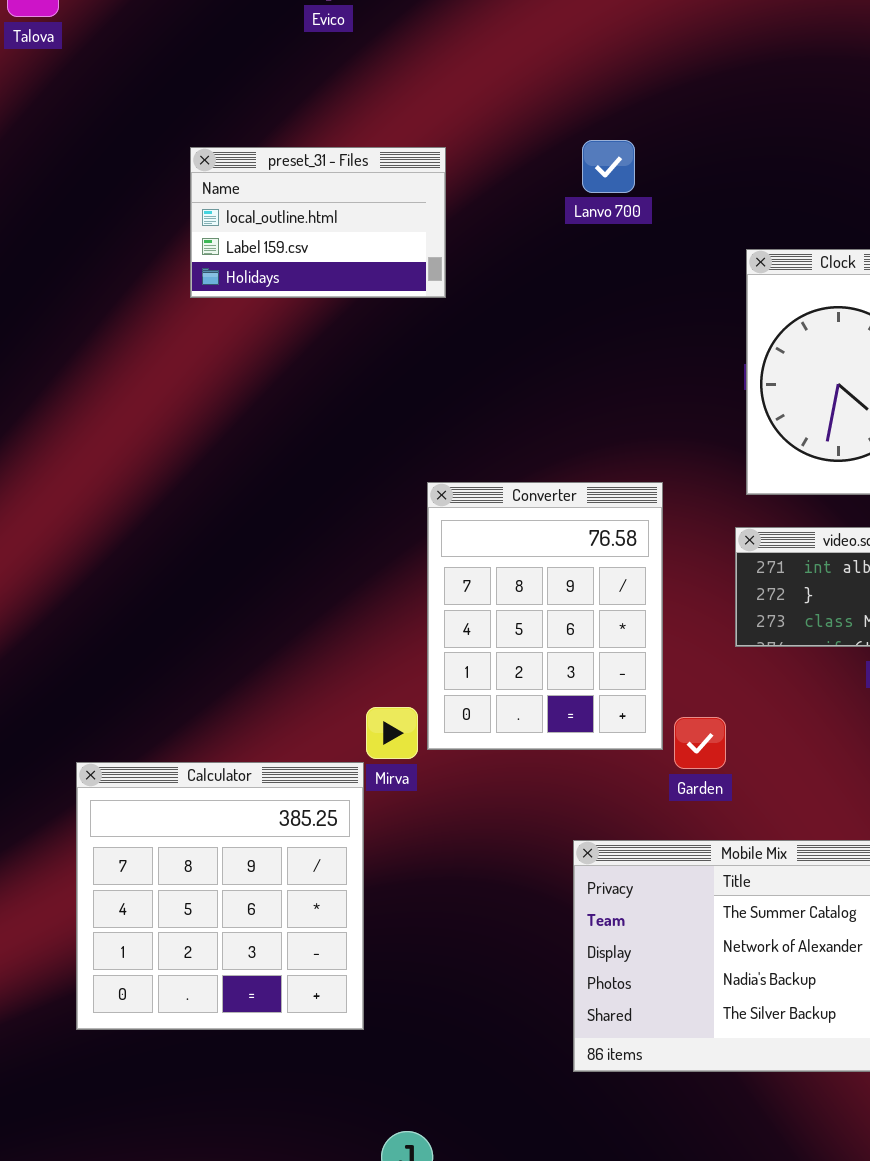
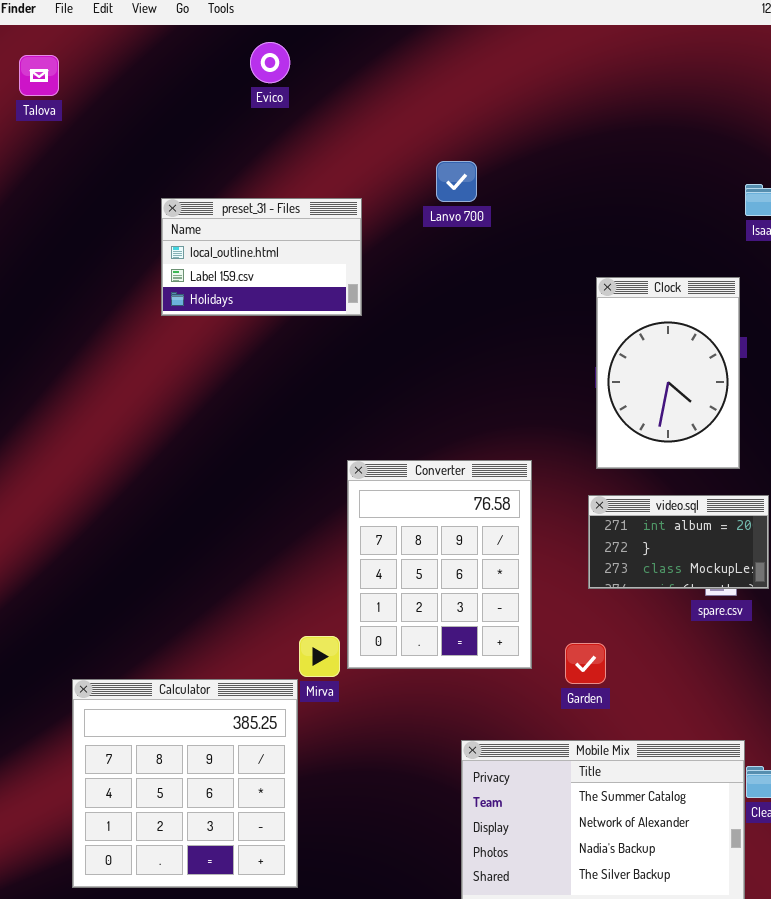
Lanvo 700: [582,140,635,193] -> [436,161,477,202], moved
Garden: [674,717,726,769] -> [565,643,606,684], moved

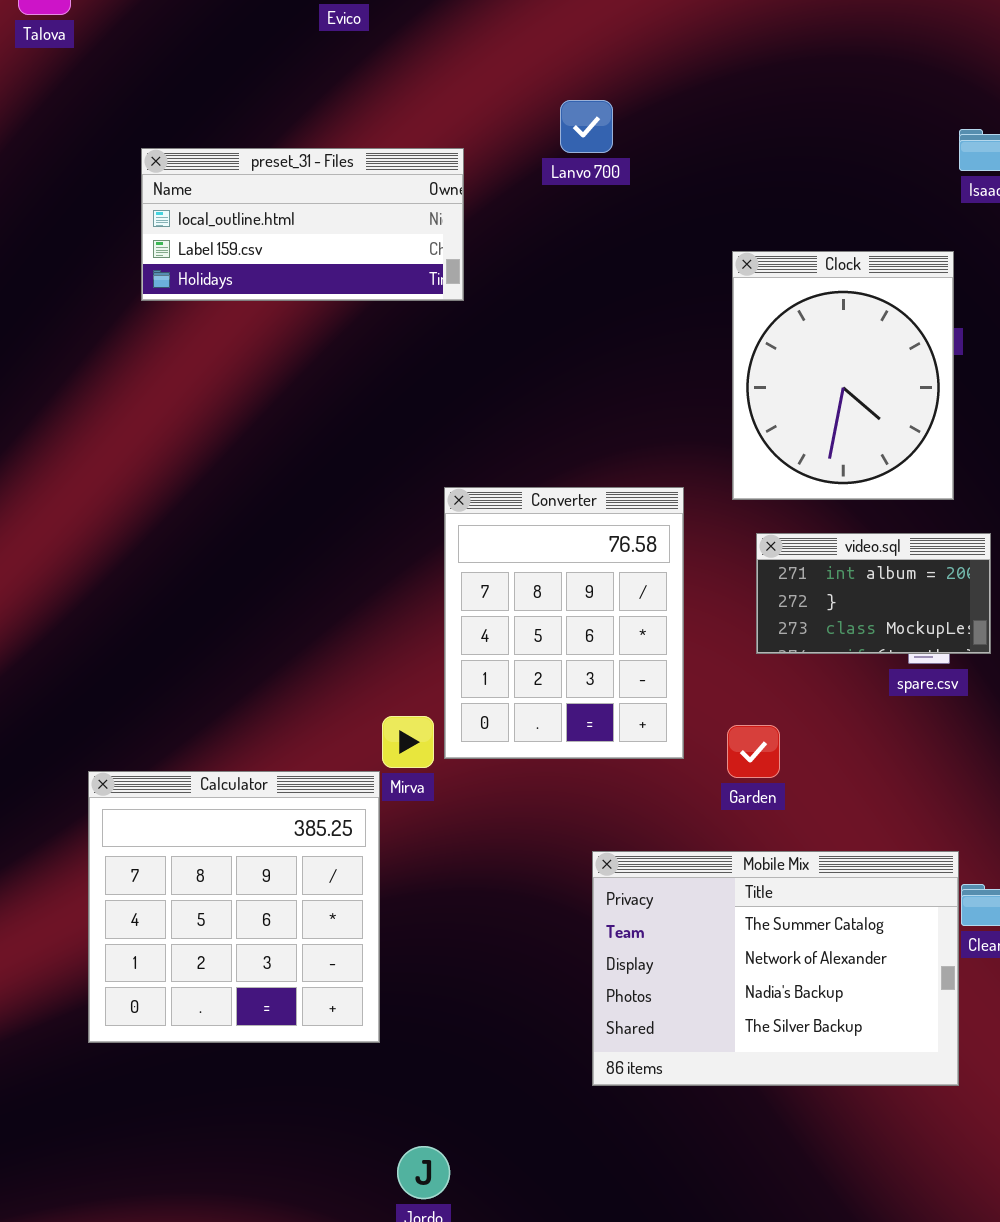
preset_31 - Files: [161,198,362,316] -> [141,148,464,301], resized
Clock: [596,277,740,469] -> [732,251,954,500], resized

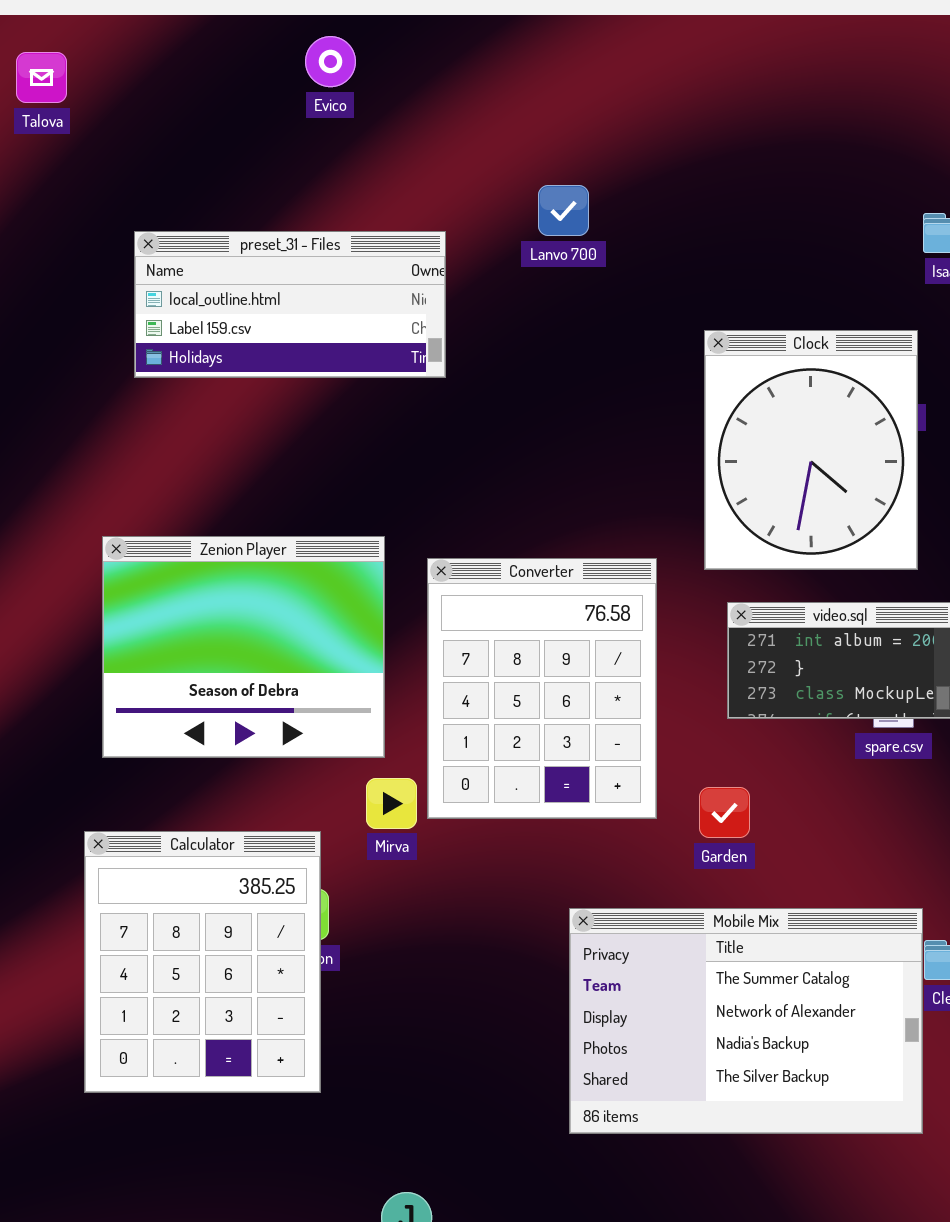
Zenion Player: none -> [102,536,385,758], opened
Calculator: [88,771,380,1043] -> [84,831,321,1093], resized

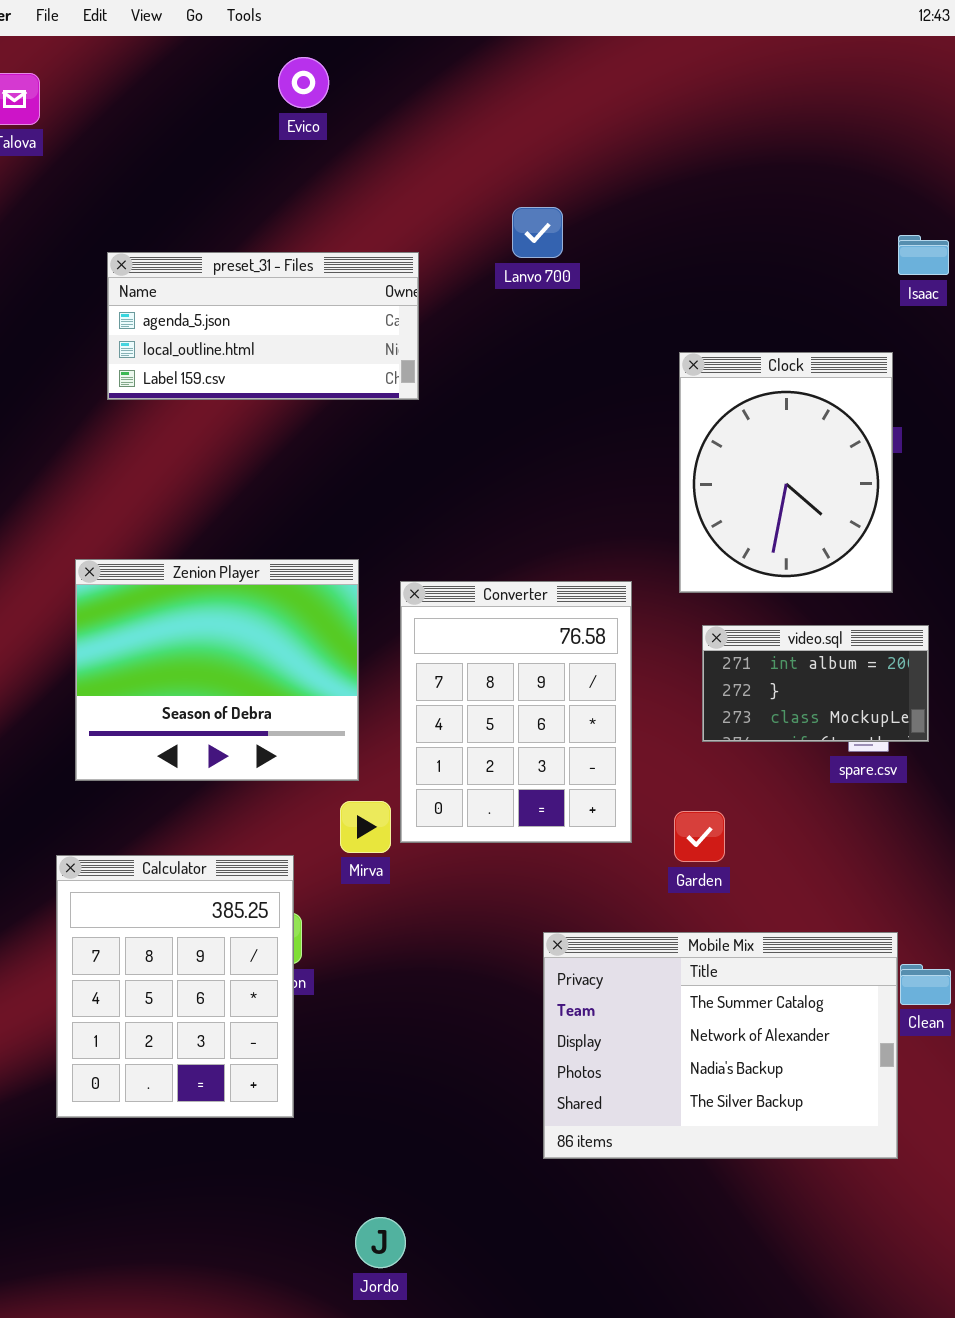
preset_31 - Files: [134,231,446,378] -> [107,252,419,400], scrolled up 1 row

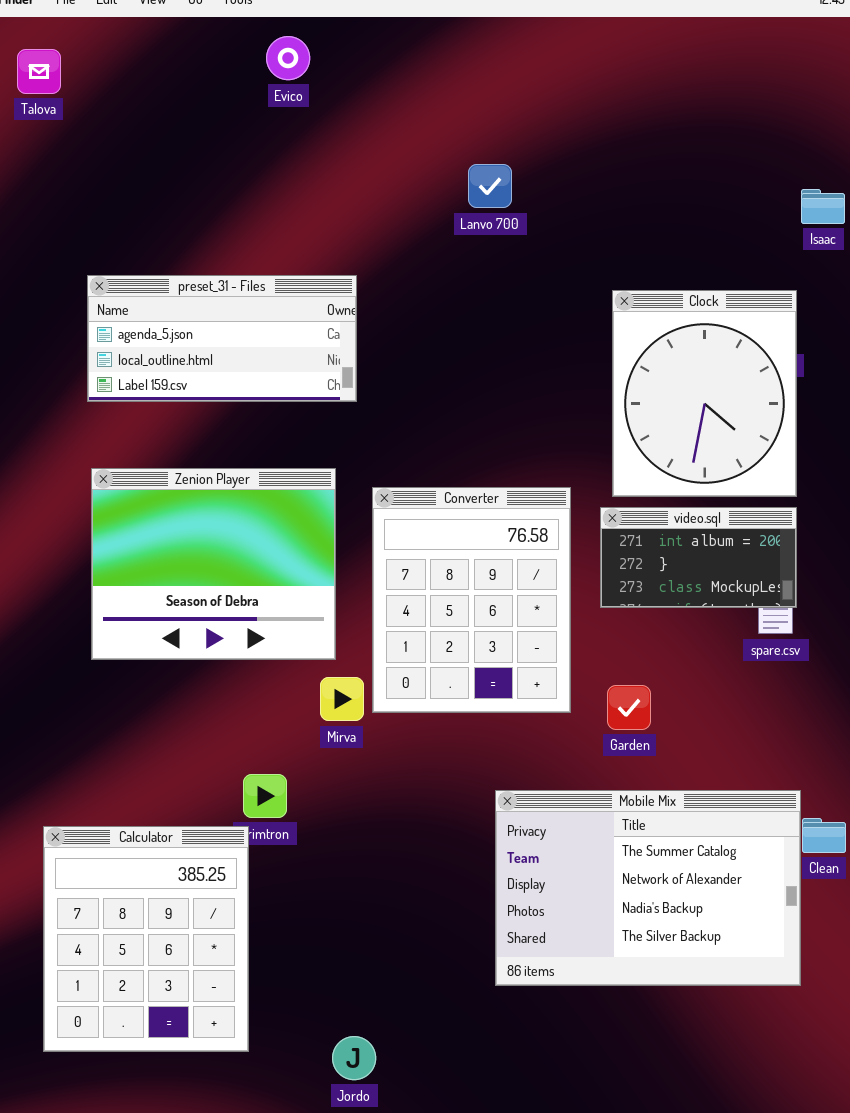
preset_31 - Files: [107,252,419,400] -> [87,275,357,402], moved
video.sql: [702,625,929,742] -> [600,507,797,608], moved
Calculator: [56,855,294,1118] -> [43,826,249,1052], moved

